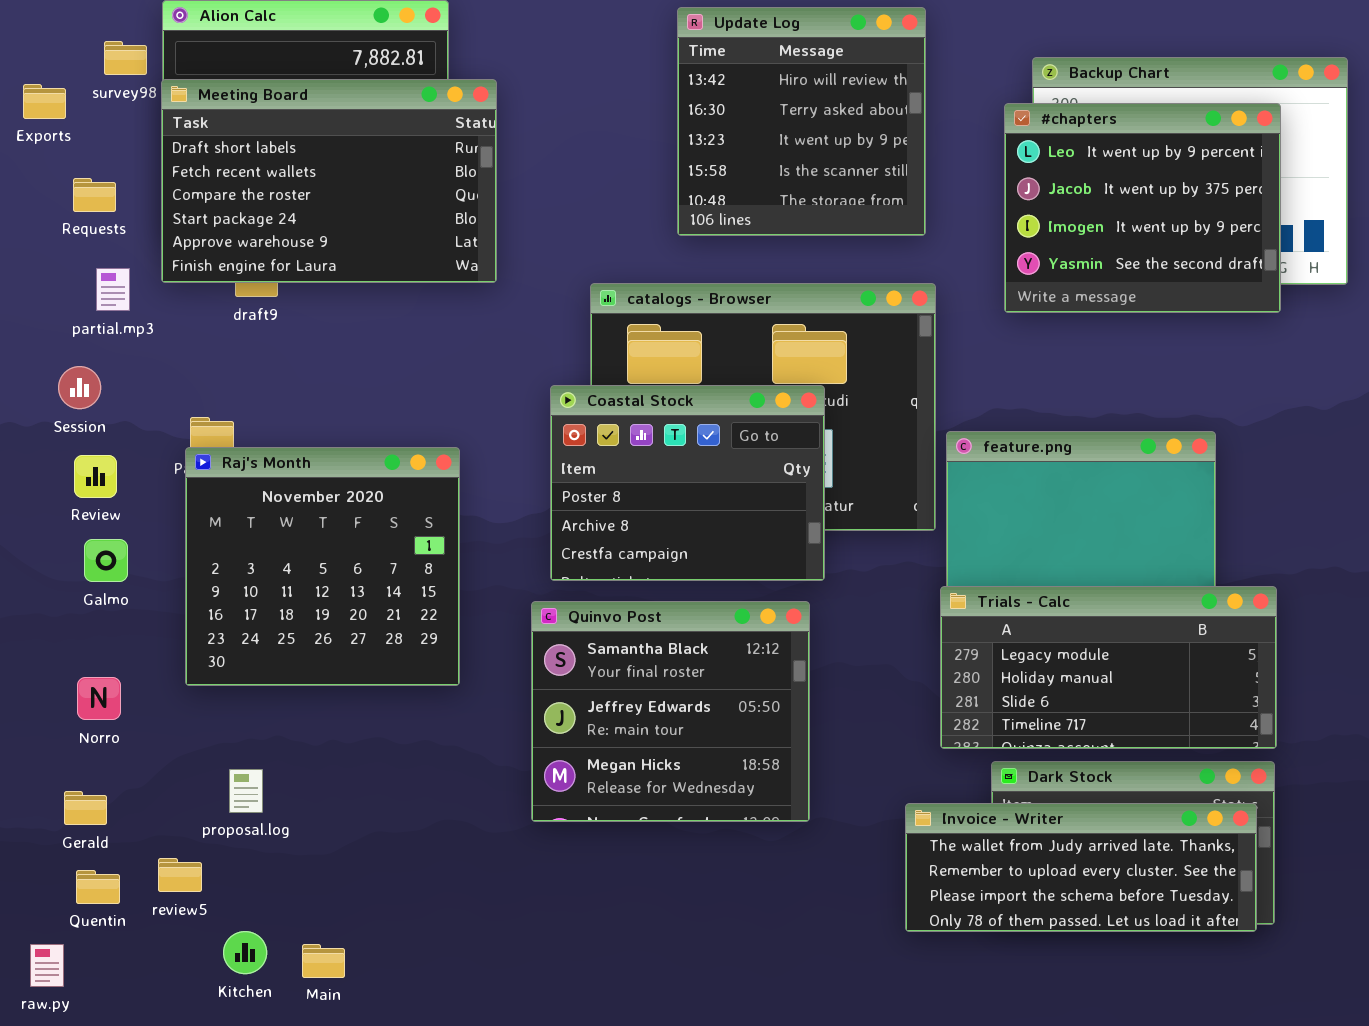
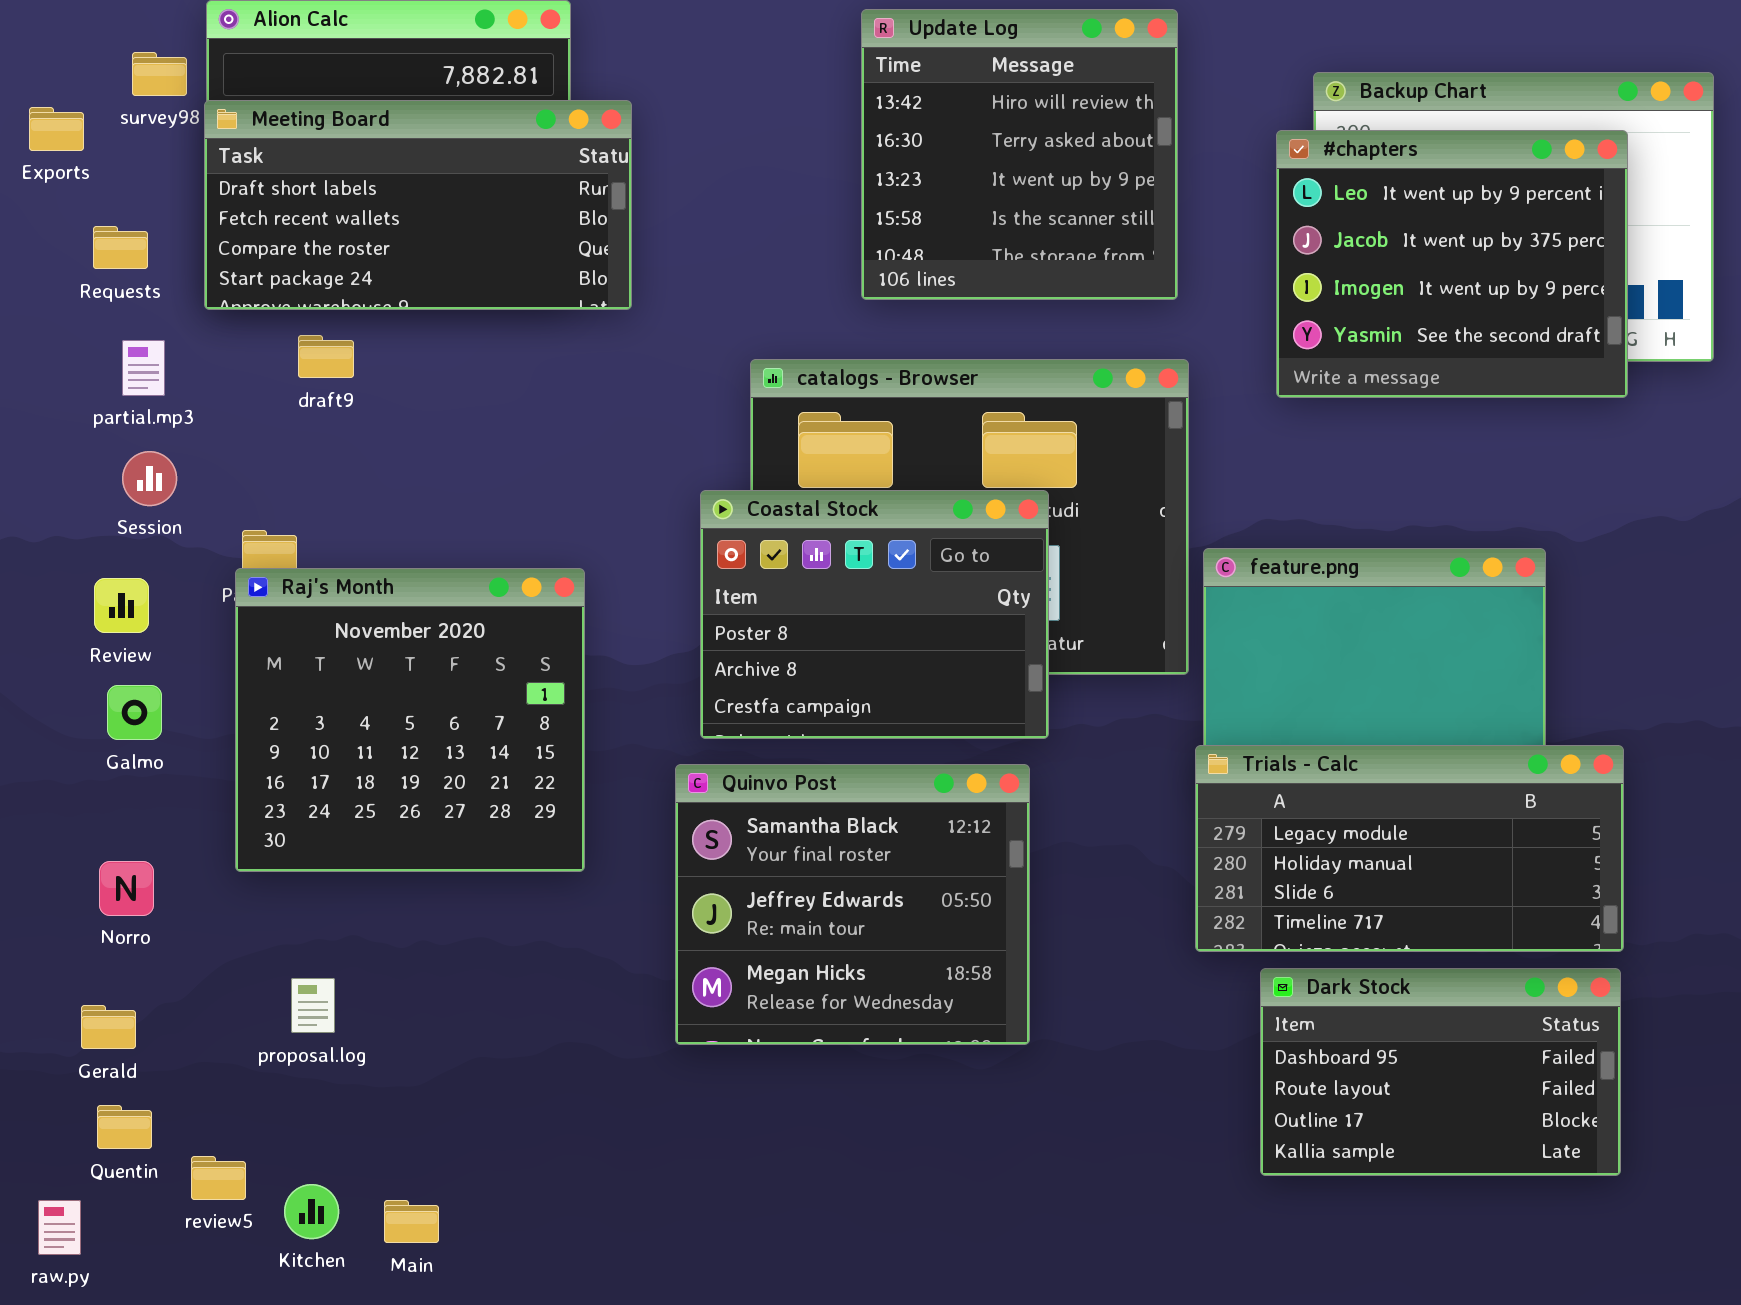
Meeting Board: [161,79,497,283] -> [204,100,632,310], resized
Session: [58,366,101,409] -> [122,451,177,506], moved
Invoice - Writer: [905,803,1257,932] -> none, closed
review5: [158,858,202,892] -> [191,1156,246,1200], moved

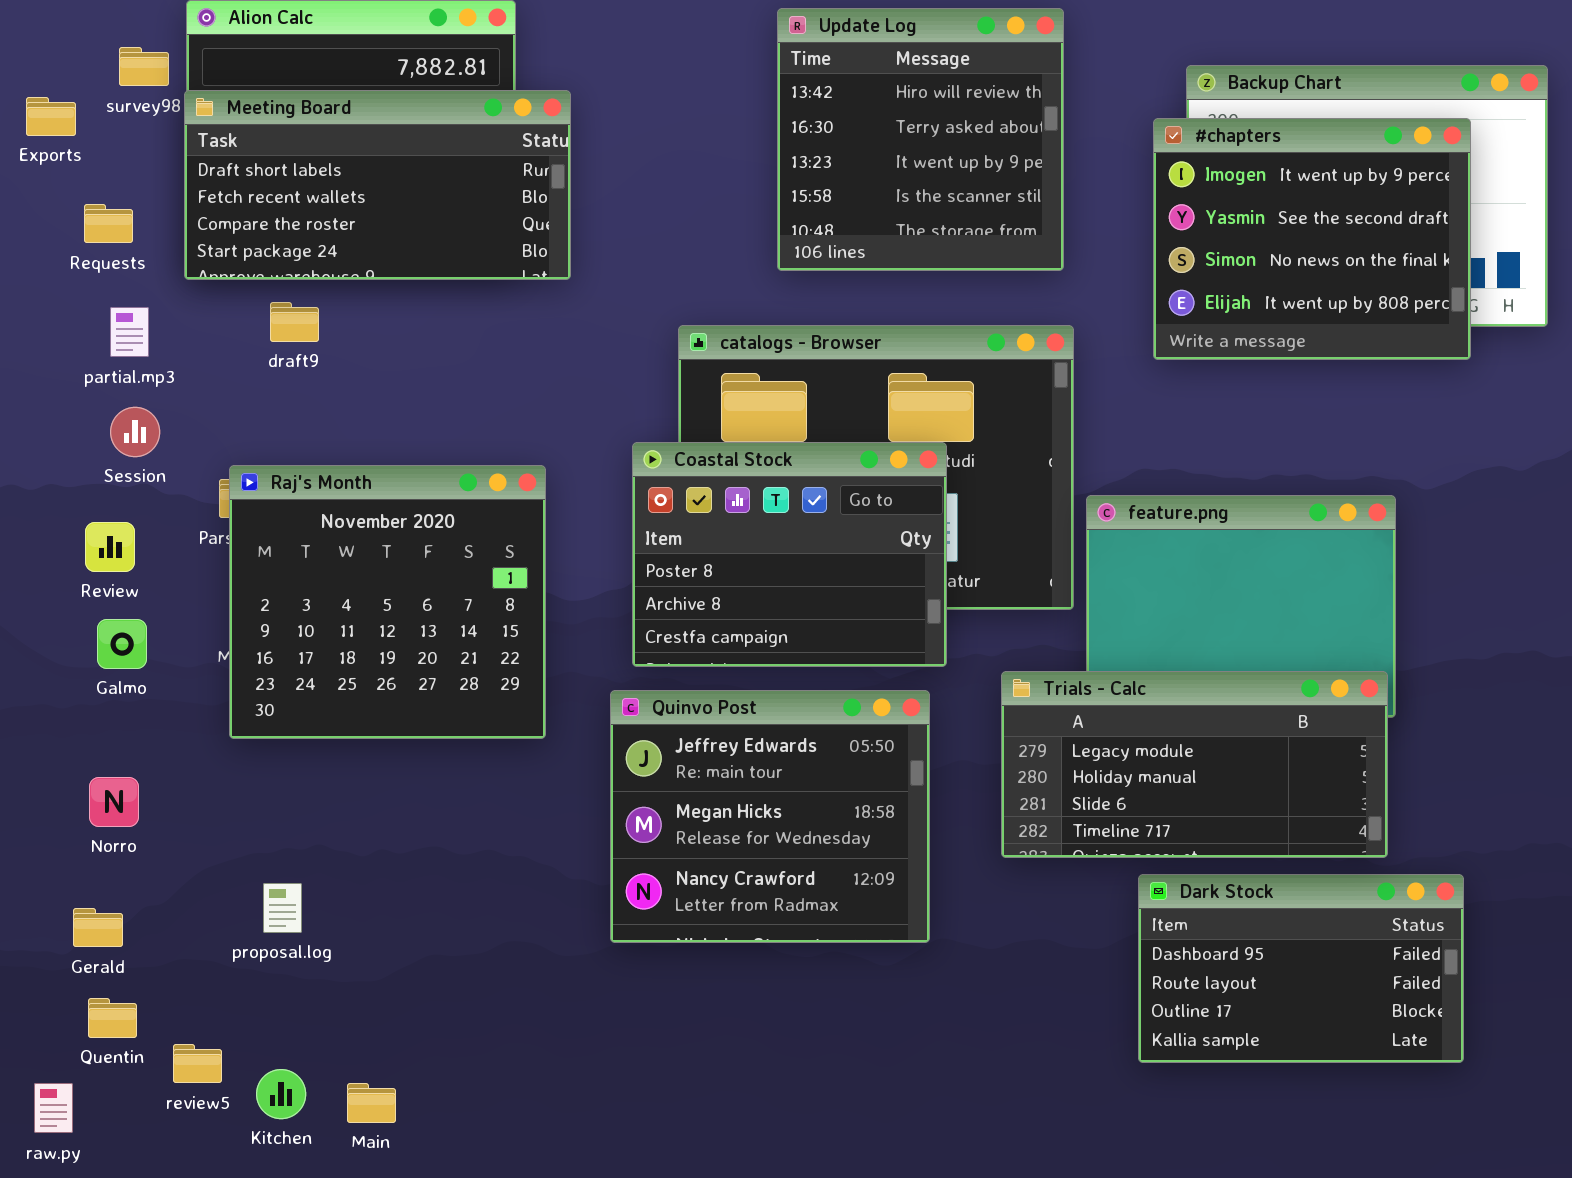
#chapters: [1276,130,1628,398] -> [1153,118,1471,360], scrolled down 2 rows
Raj's Month: [235,568,585,872] -> [229,465,546,739], moved
Trials - Calc: [1195,745,1624,952] -> [1001,671,1388,858], moved
Quinvo Post: [675,764,1030,1045] -> [610,690,930,943], scrolled down 1 row

